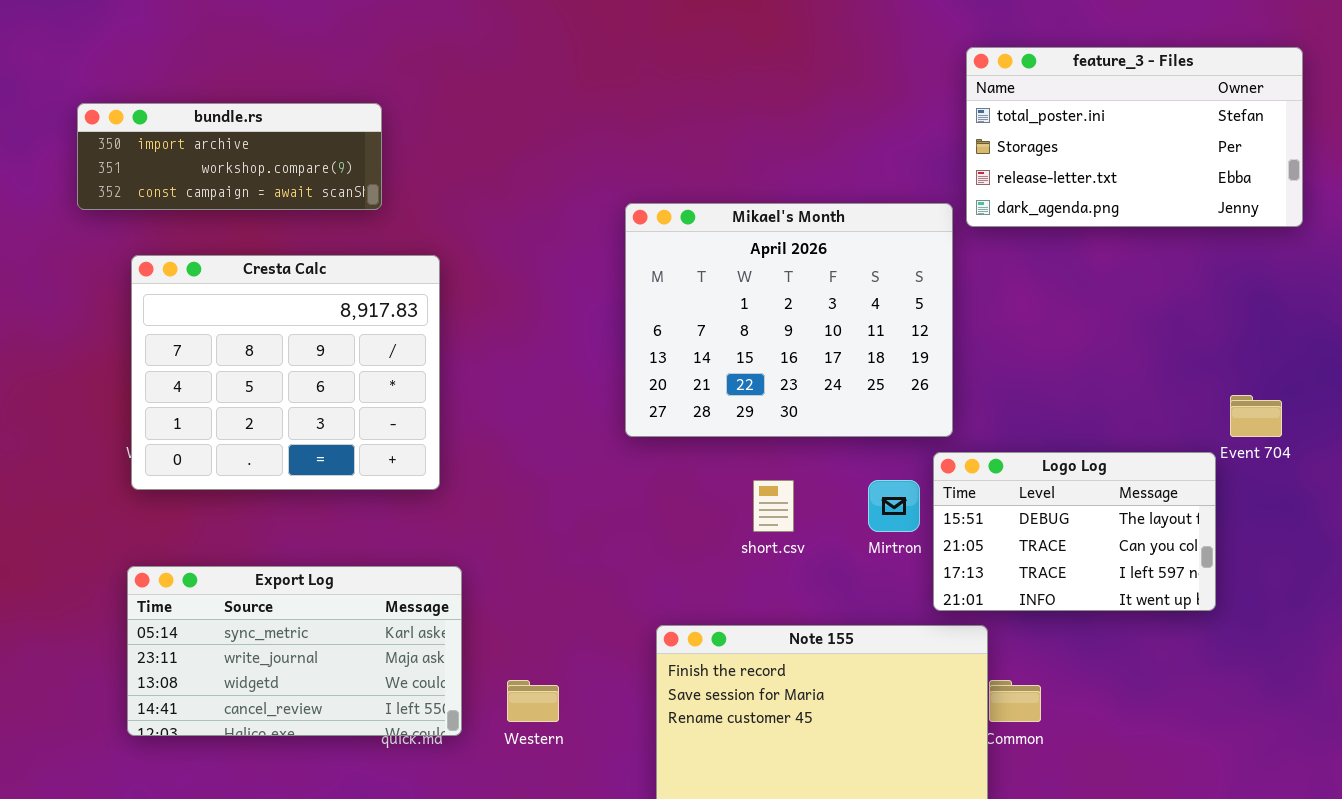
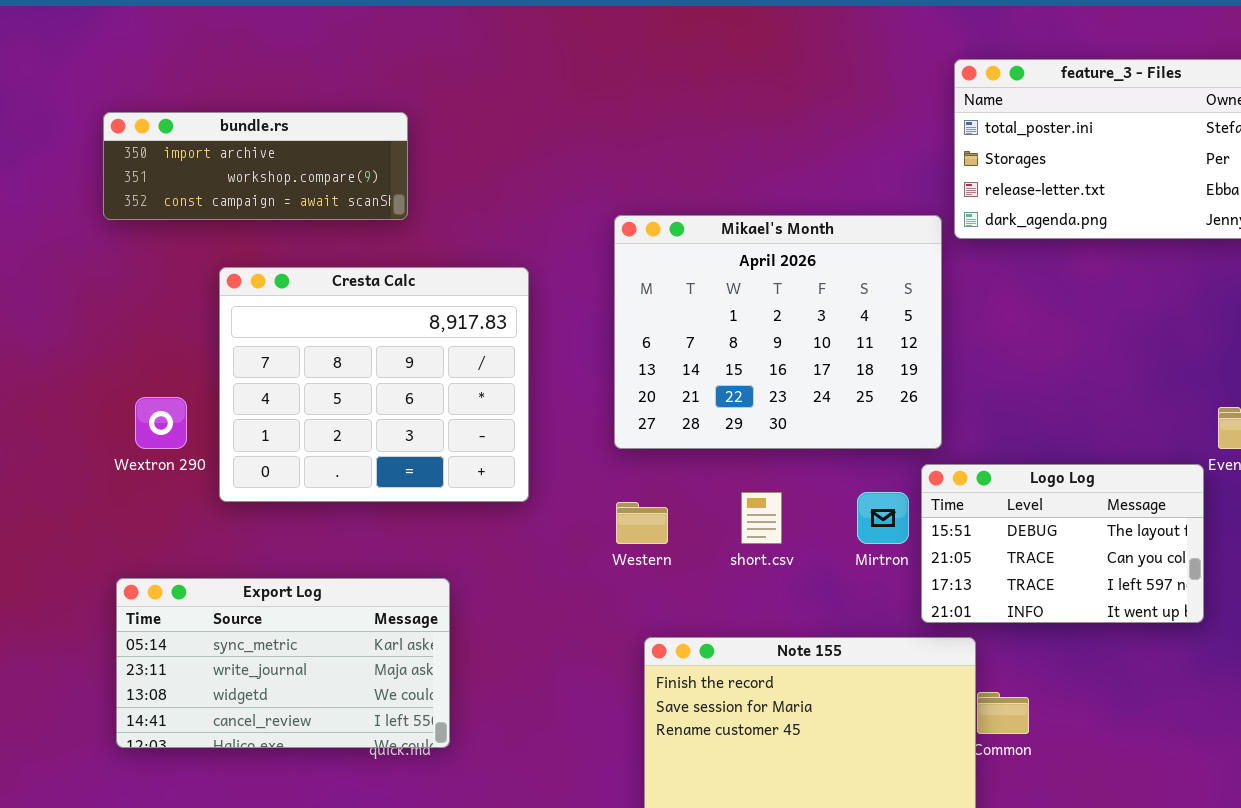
bundle.rs: [77,103,382,210] -> [103,112,408,220], moved
Cresta Calc: [131,255,440,490] -> [219,267,529,502], moved
Western: [507,680,559,722] -> [616,502,668,544], moved

